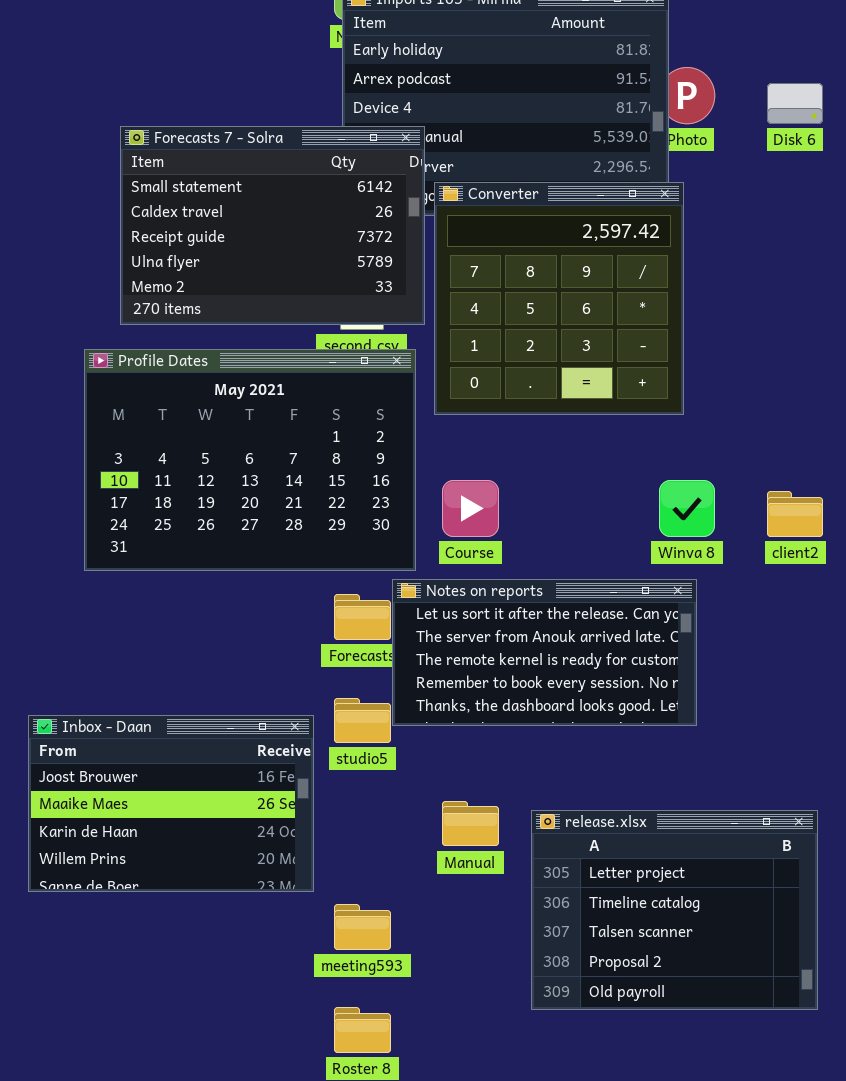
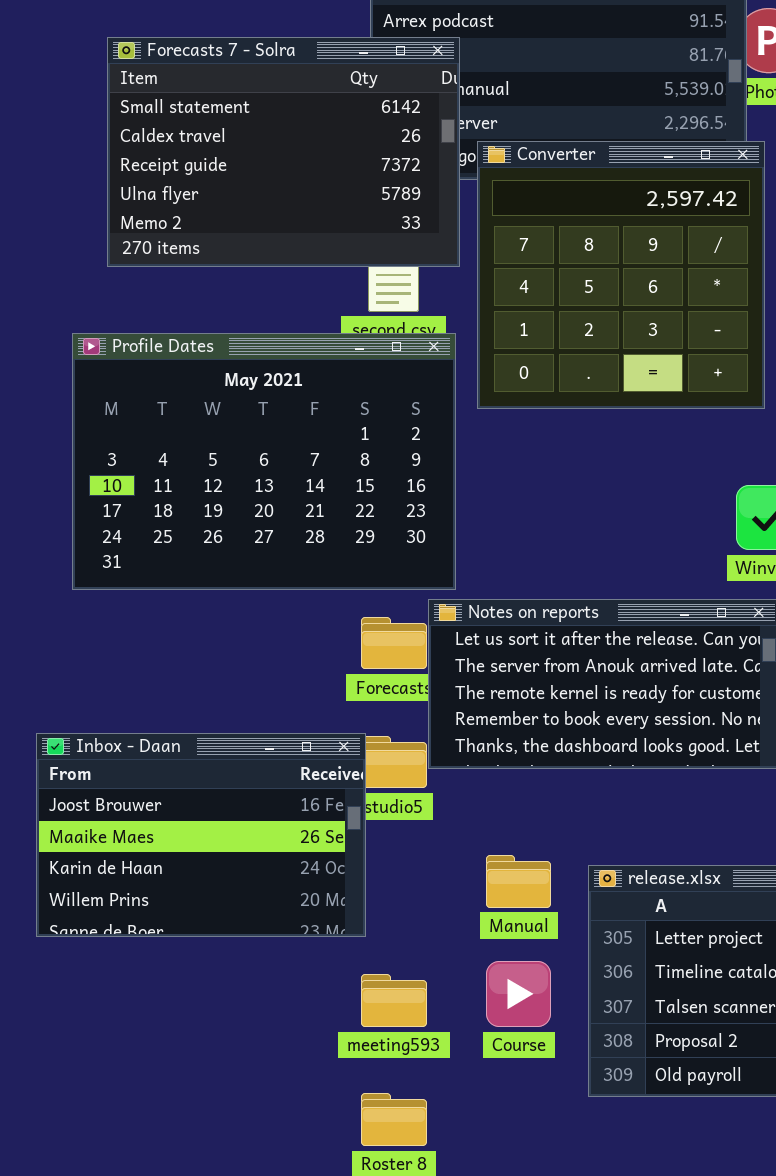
Forecasts 7 - Solra: [120,126,425,325] -> [107,37,460,267], moved
Course: [442,480,499,537] -> [486,961,551,1027], moved
Inbox - Daan: [28,715,314,892] -> [36,733,366,937], moved

